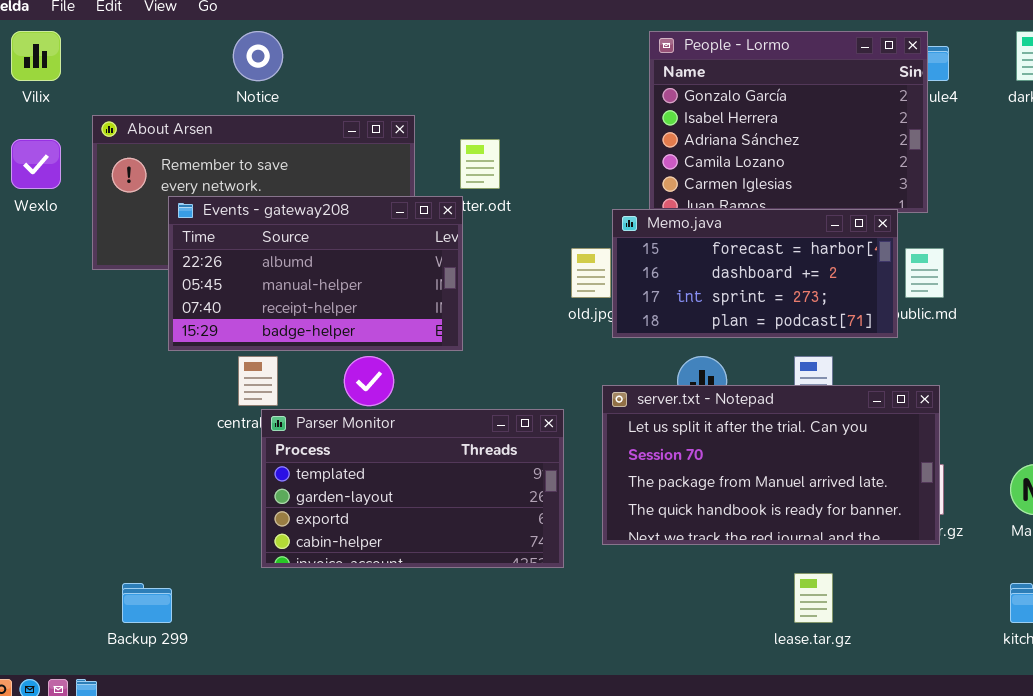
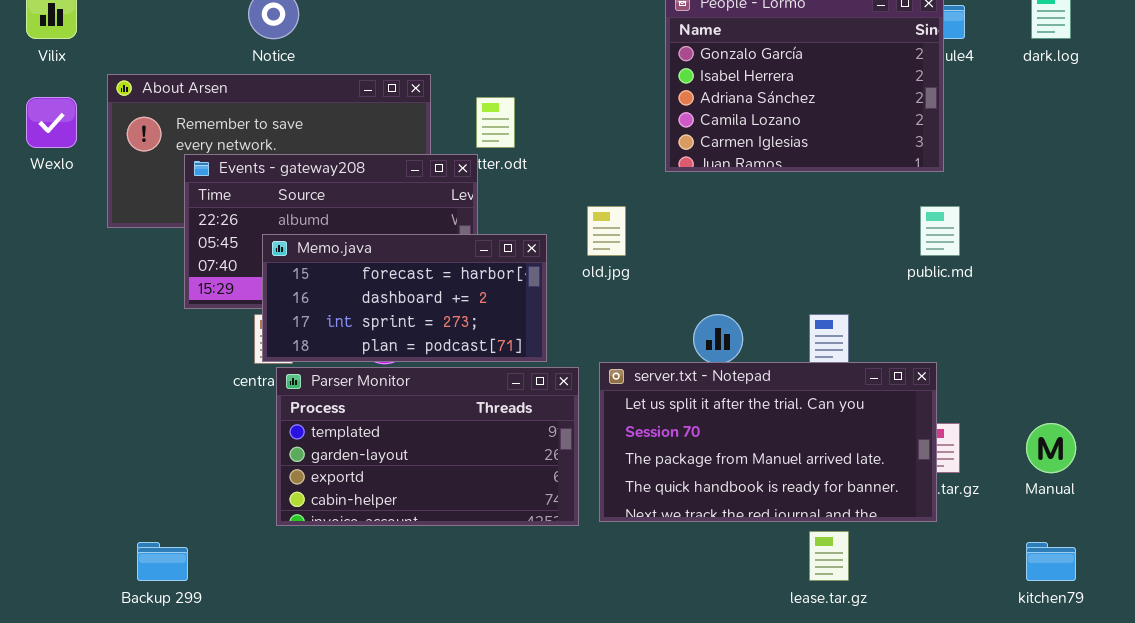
Memo.java: [612,209,898,338] -> [262,234,547,362], moved
server.txt - Notepad: [602,385,940,545] -> [599,362,937,522], moved

